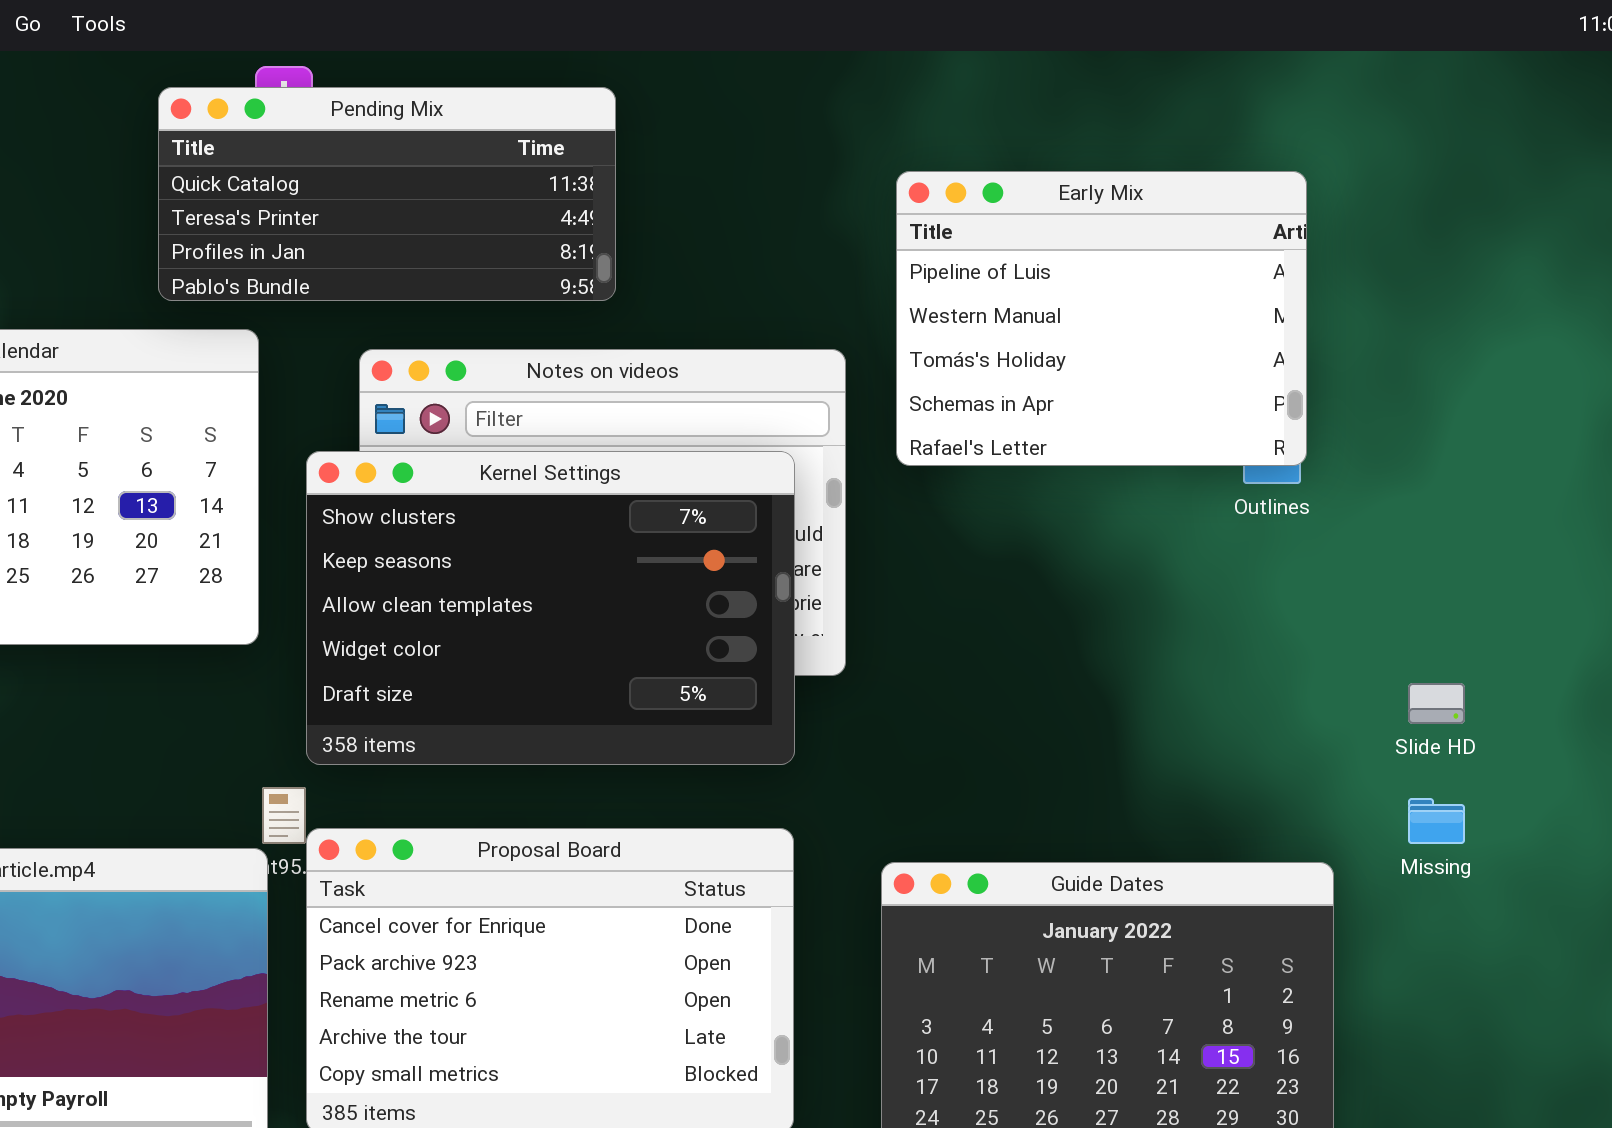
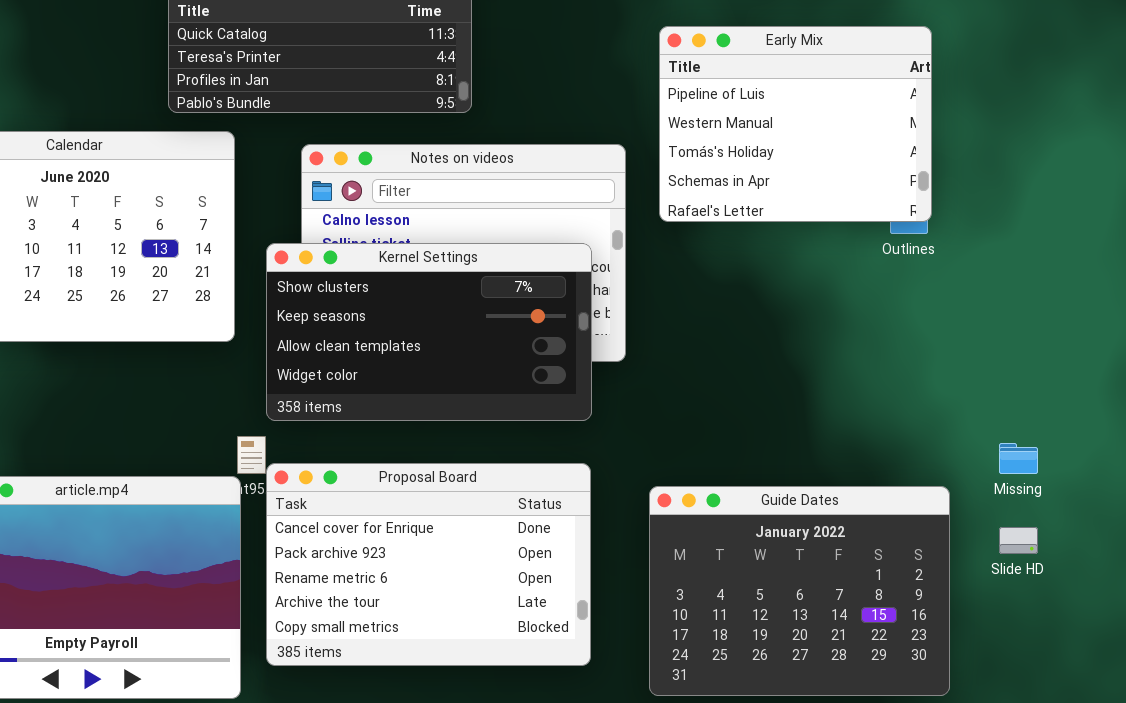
Kernel Settings: [306,451,795,765] -> [266,243,592,421], resized
Slide HD: [1408,683,1465,724] -> [999,527,1038,554], moved

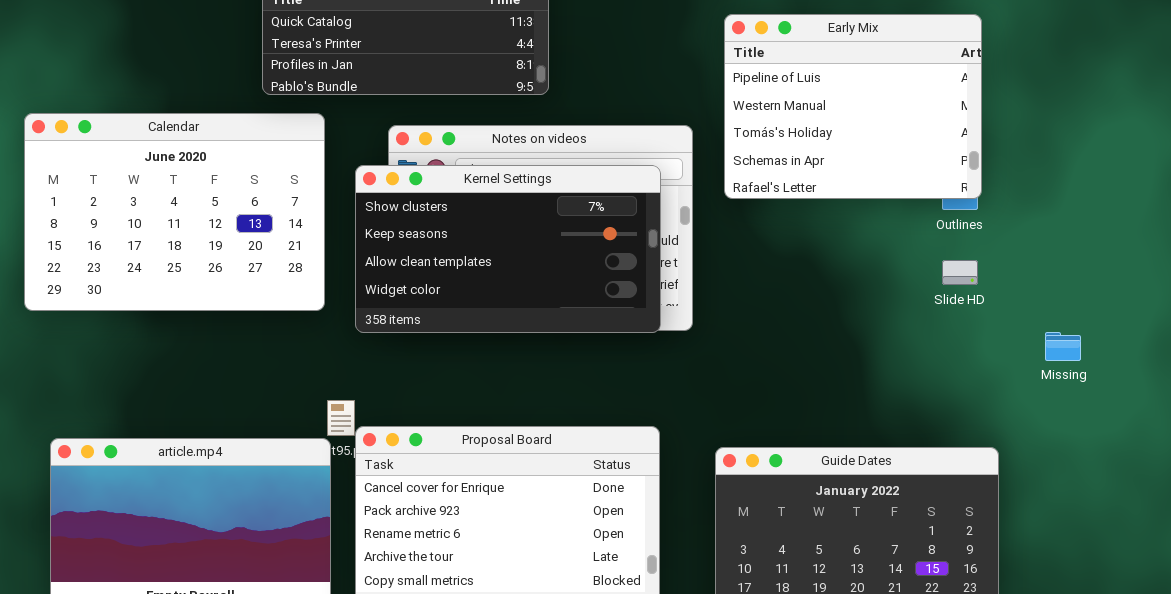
Kernel Settings: [266,243,592,421] -> [355,165,661,333], moved
Missing: [999,443,1038,474] -> [1045,332,1081,361], moved
Slide HD: [999,527,1038,554] -> [942,260,978,285], moved

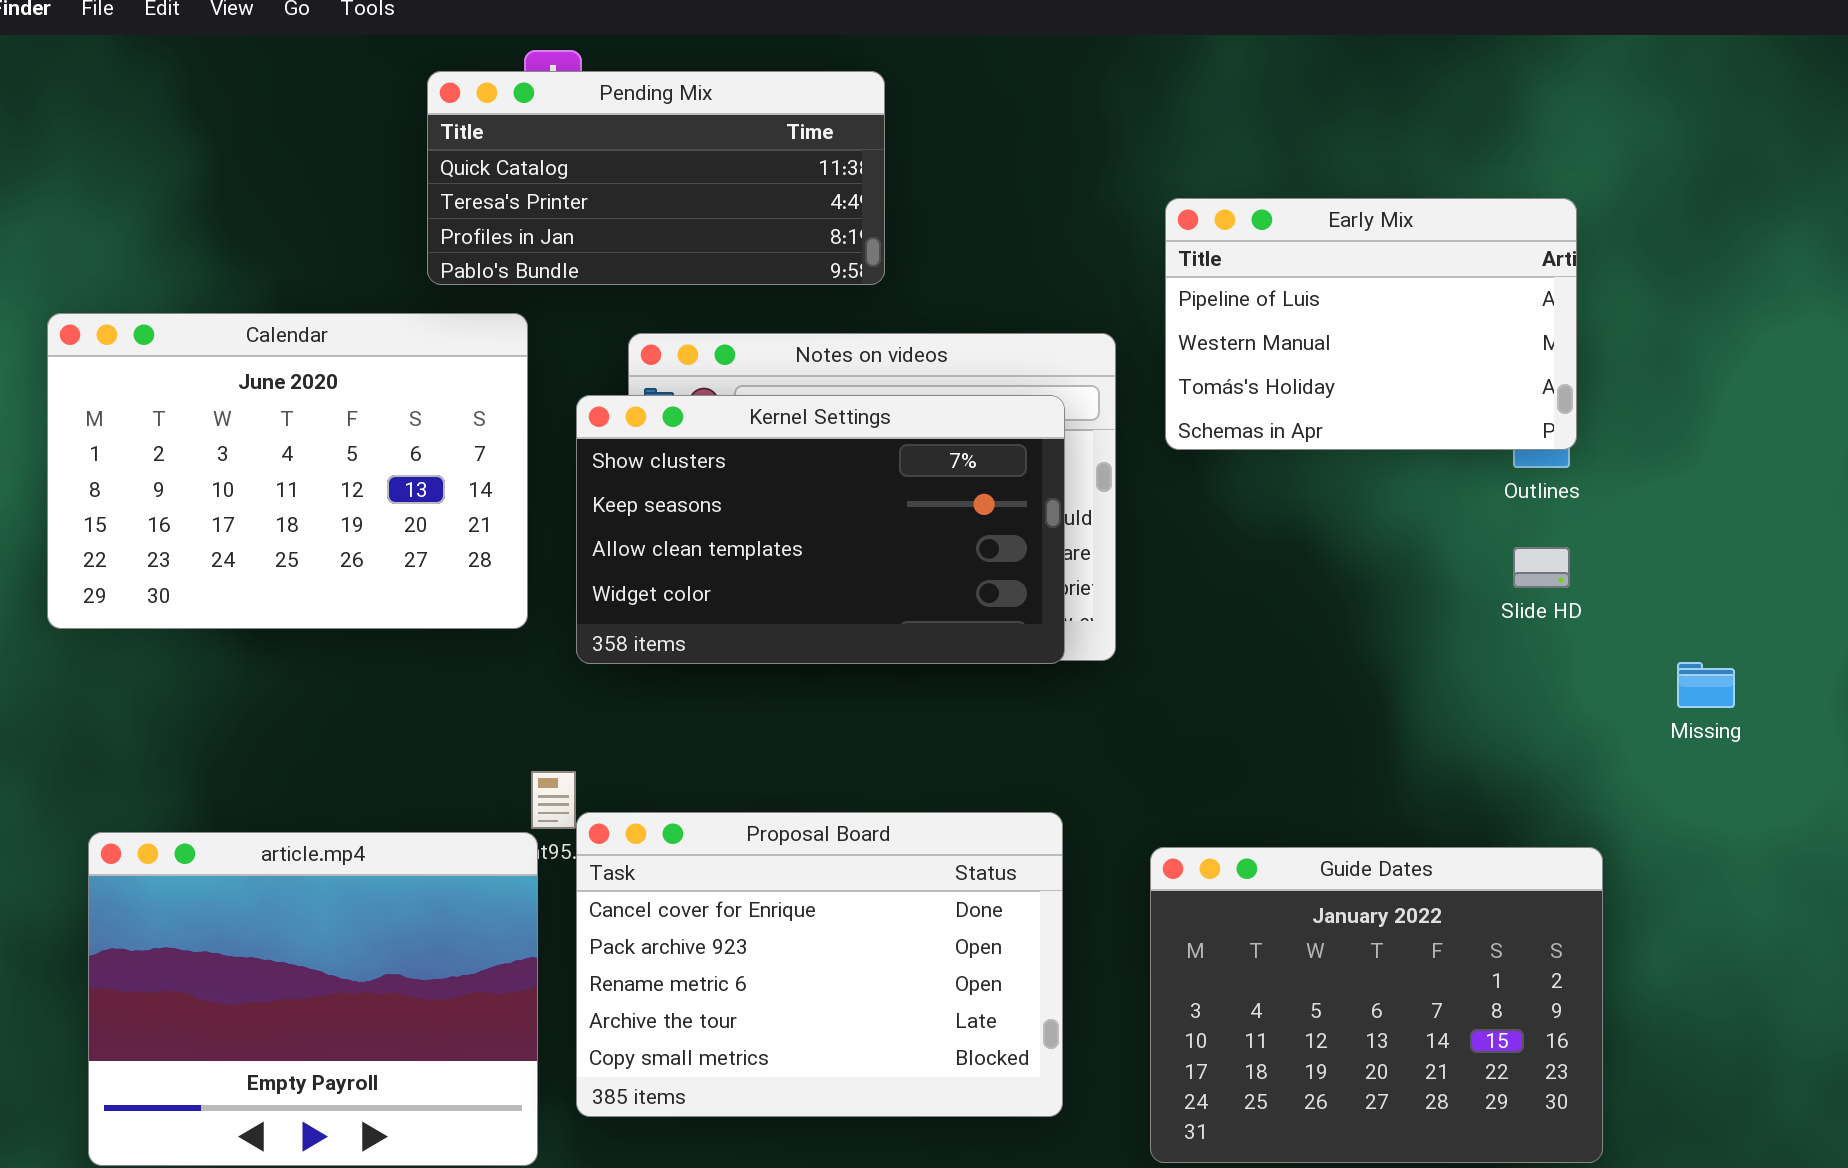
Early Mix: [724,14,982,199] -> [1165,198,1577,450], resized

